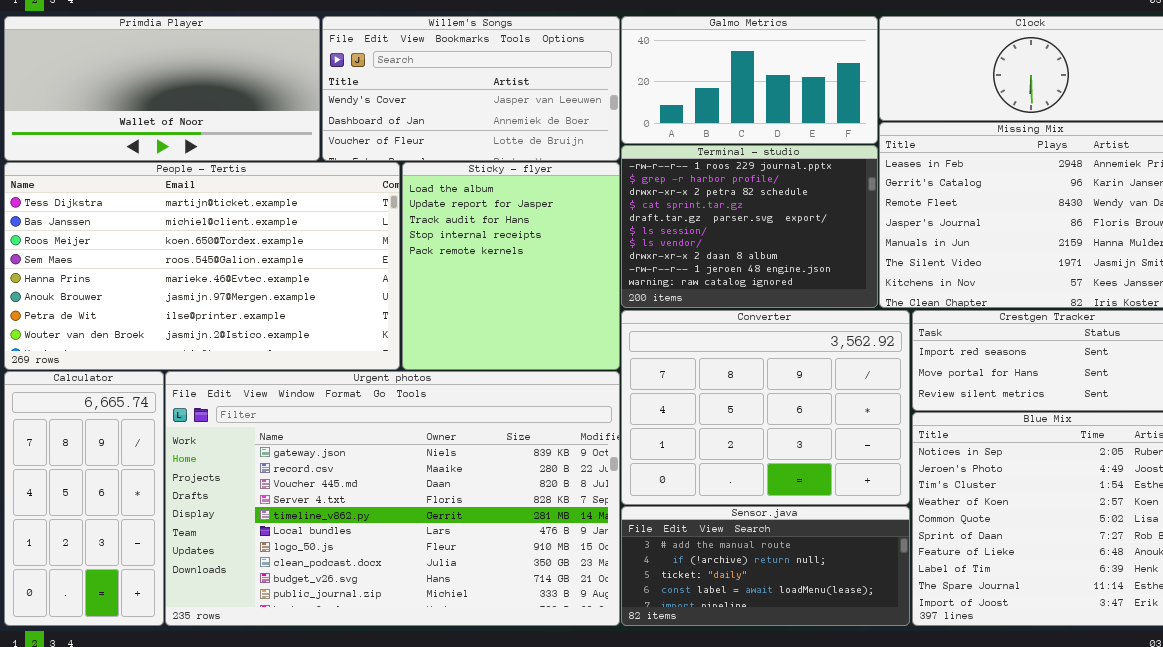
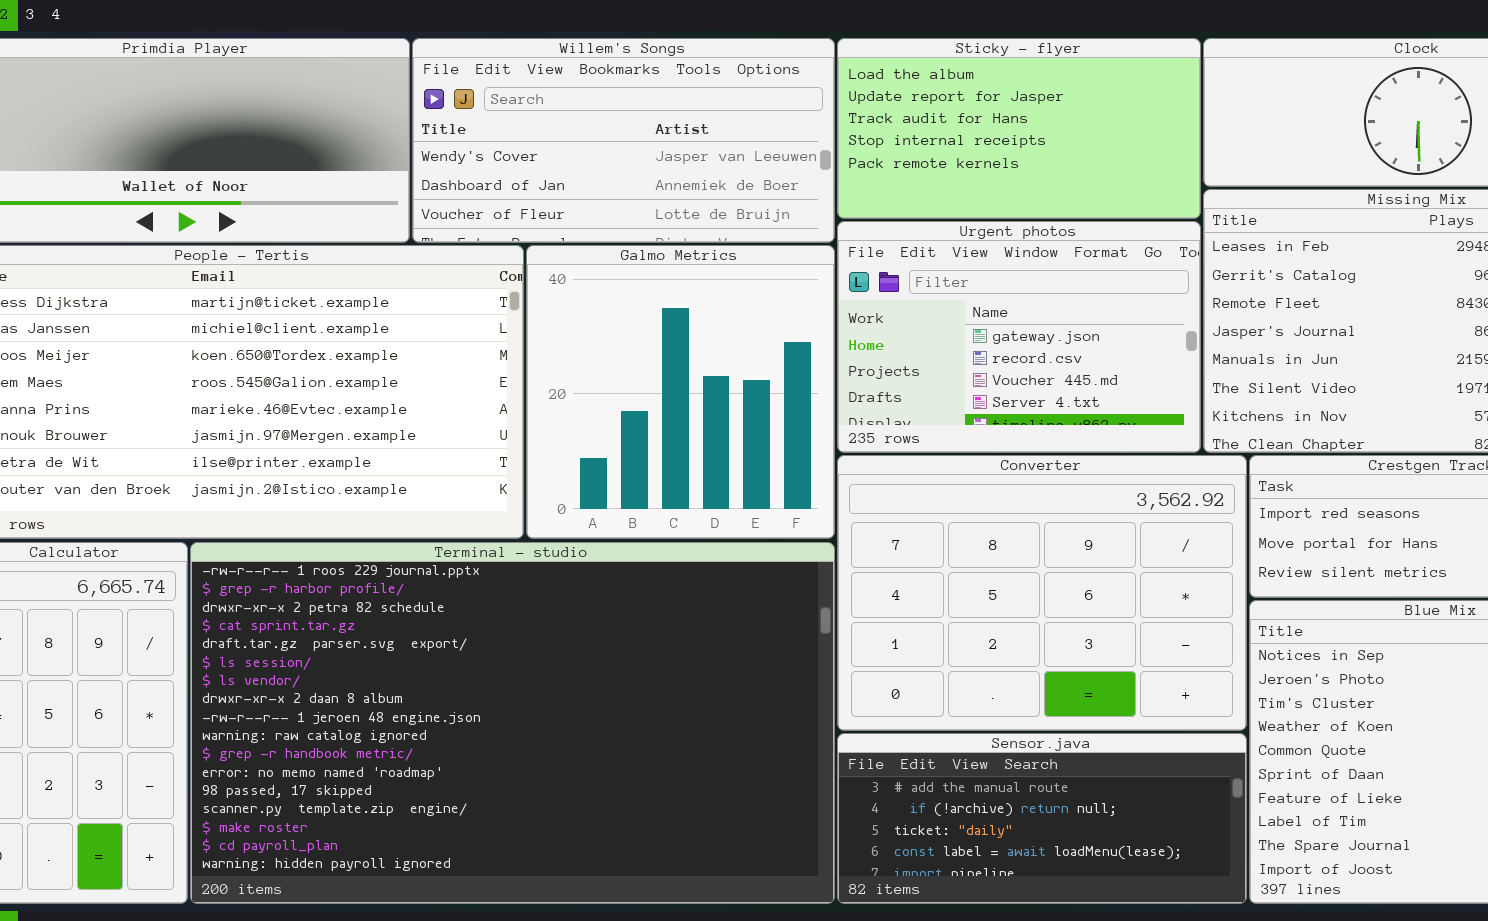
Galmo Metrics: [621,16,878,144] -> [526,245,835,539], moved, resized
Terminal - studio: [621,145,878,308] -> [190,542,835,904], moved, resized
Sticky - flyer: [402,162,620,370] -> [837,38,1201,219], moved, resized
Urgent photos: [165,371,620,626] -> [837,221,1201,453], moved, resized

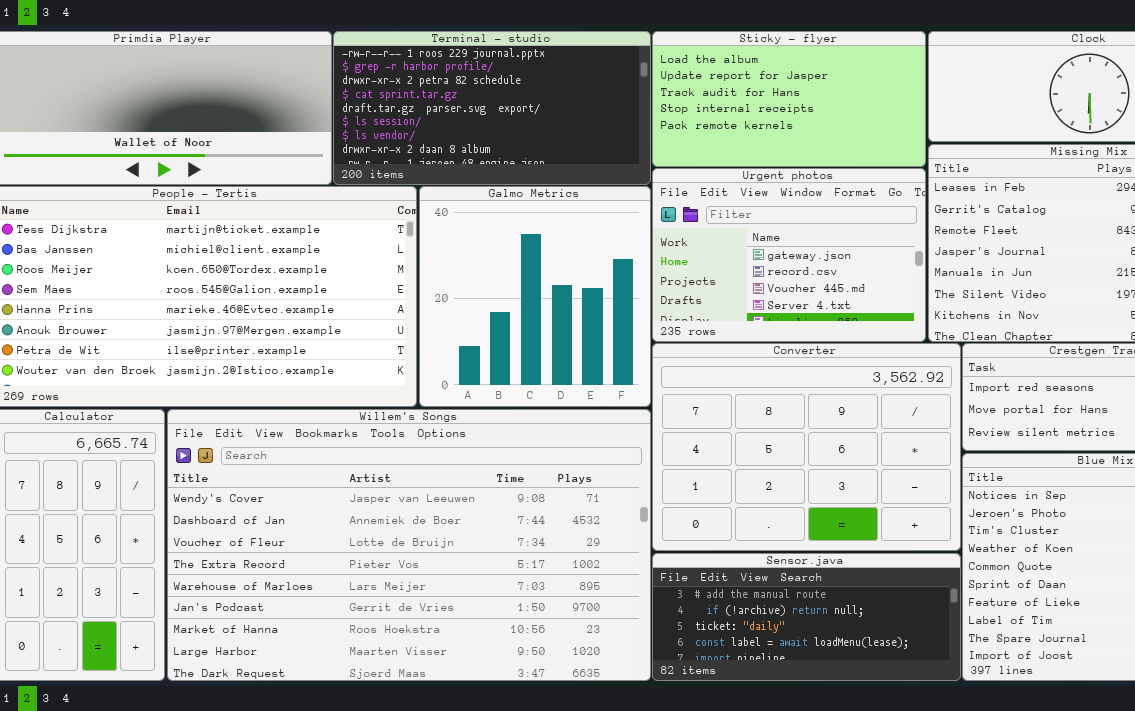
Willem's Songs: [412,38,835,243] -> [167,409,651,681], moved, resized
Terminal - studio: [190,542,835,904] -> [333,31,651,185], moved, resized

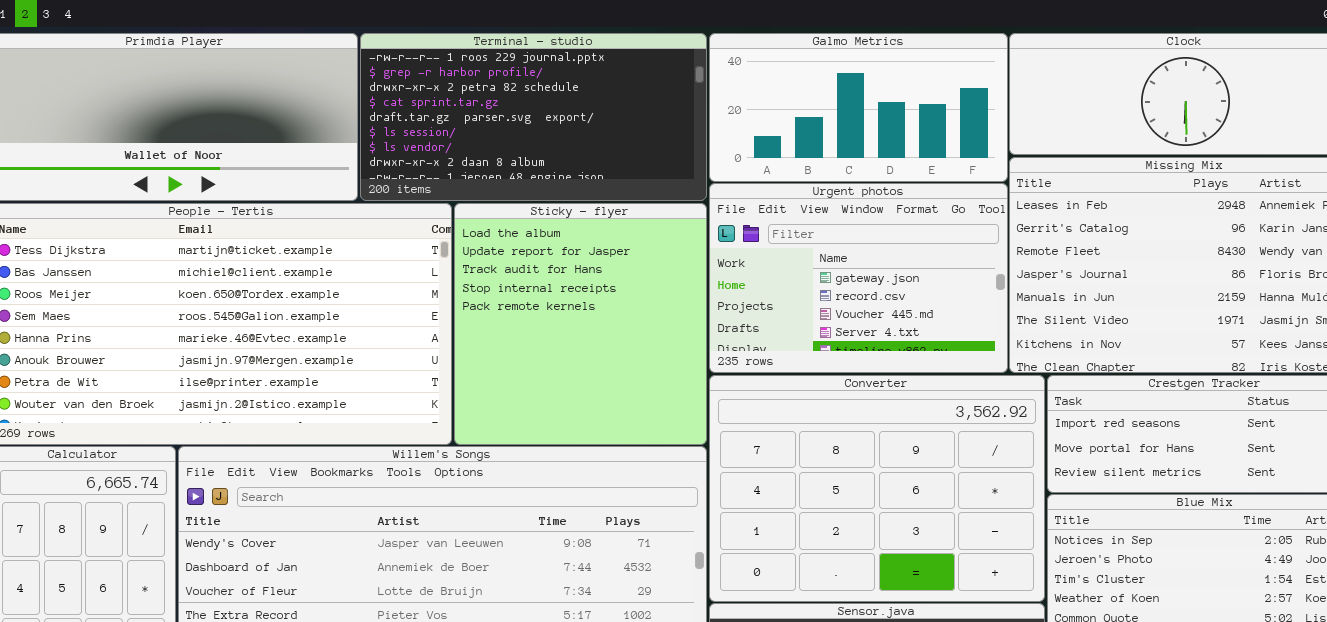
Sticky - flyer: [652,31,926,167] -> [454,203,707,445], moved, resized
Galmo Metrics: [419,186,651,407] -> [709,33,1008,182], moved, resized

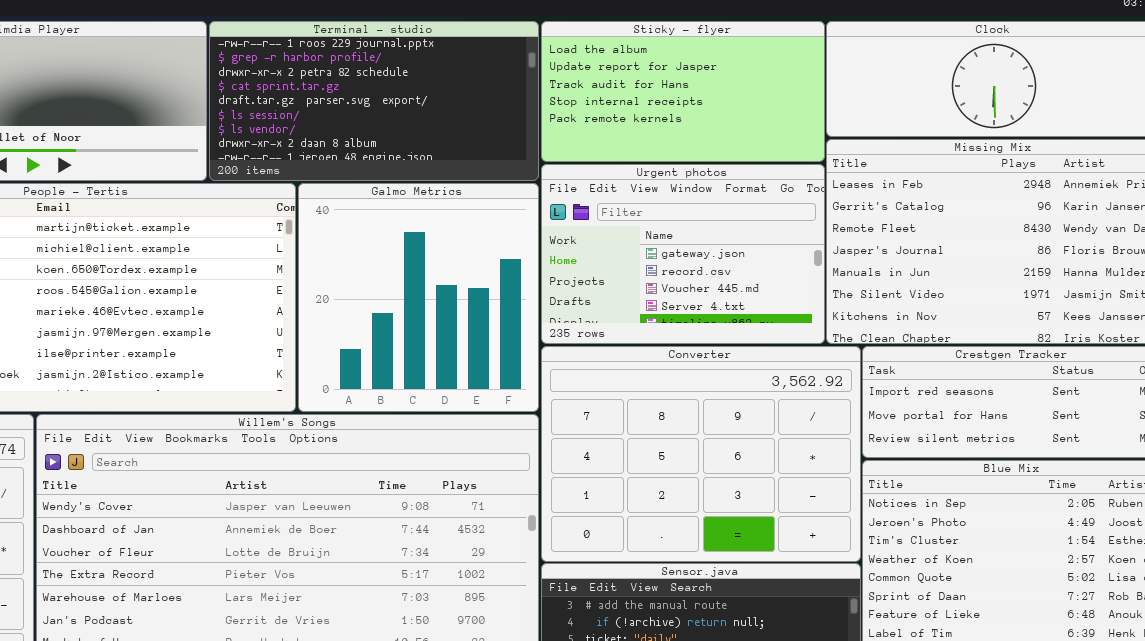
Galmo Metrics: [709,33,1008,182] -> [298,183,539,412], moved, resized
Sticky - flyer: [454,203,707,445] -> [541,21,825,162], moved, resized

